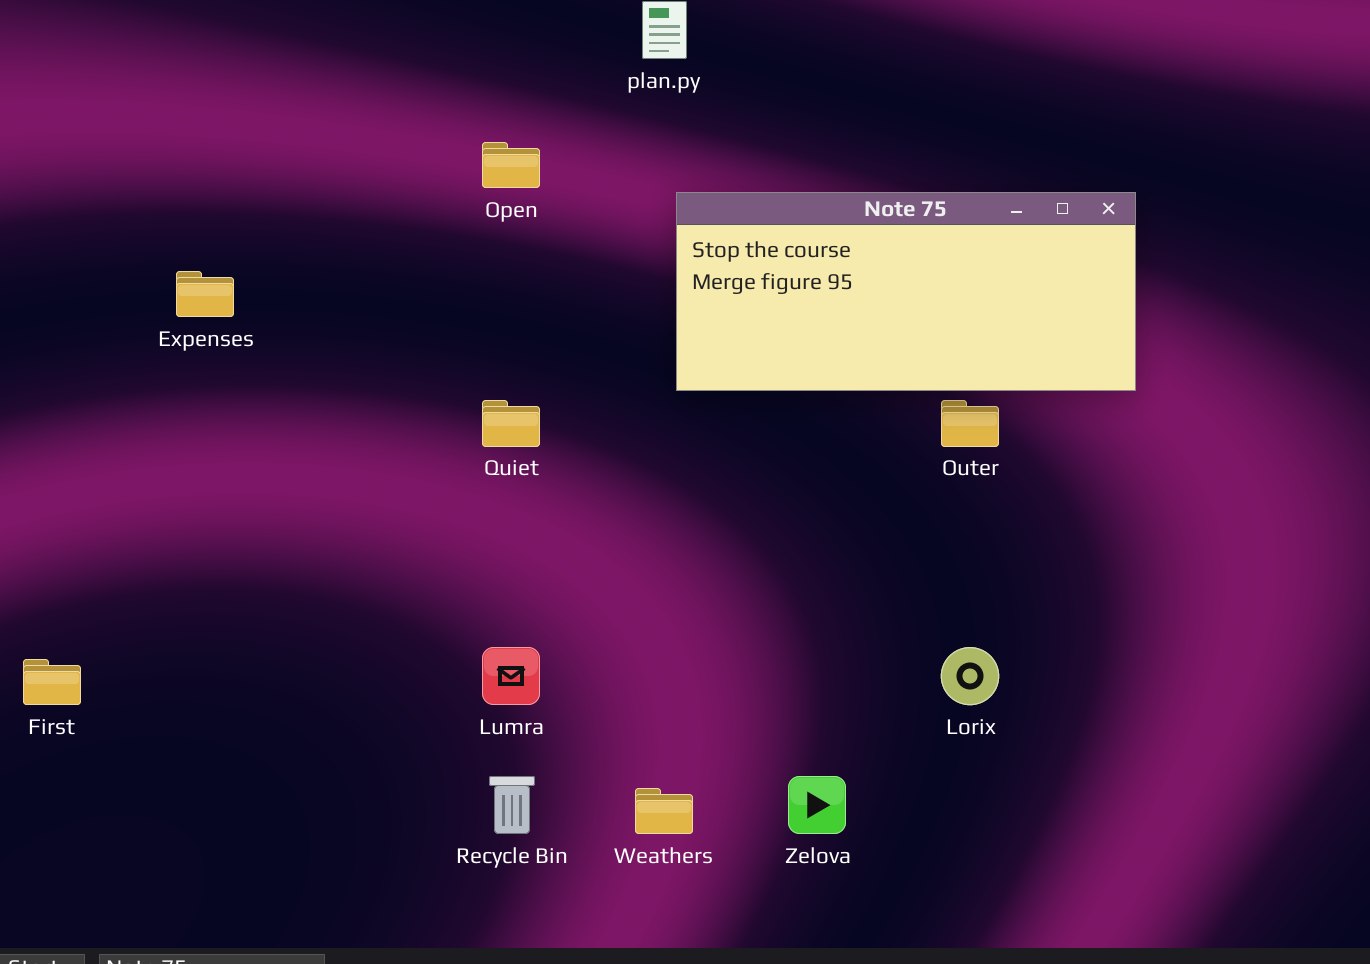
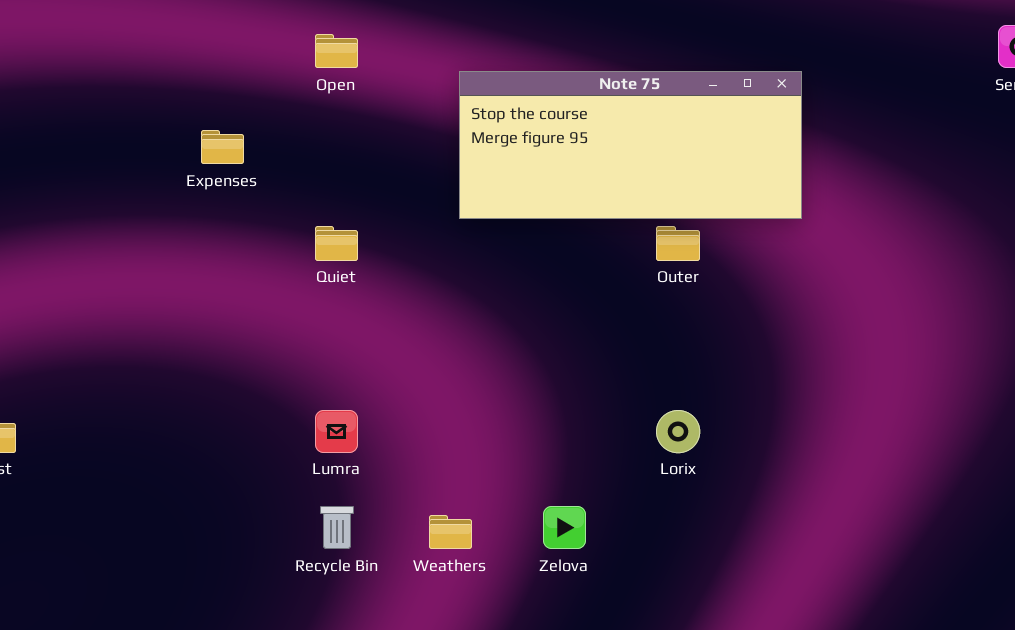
Expenses: [176,271,234,317] -> [201,130,244,164], moved

